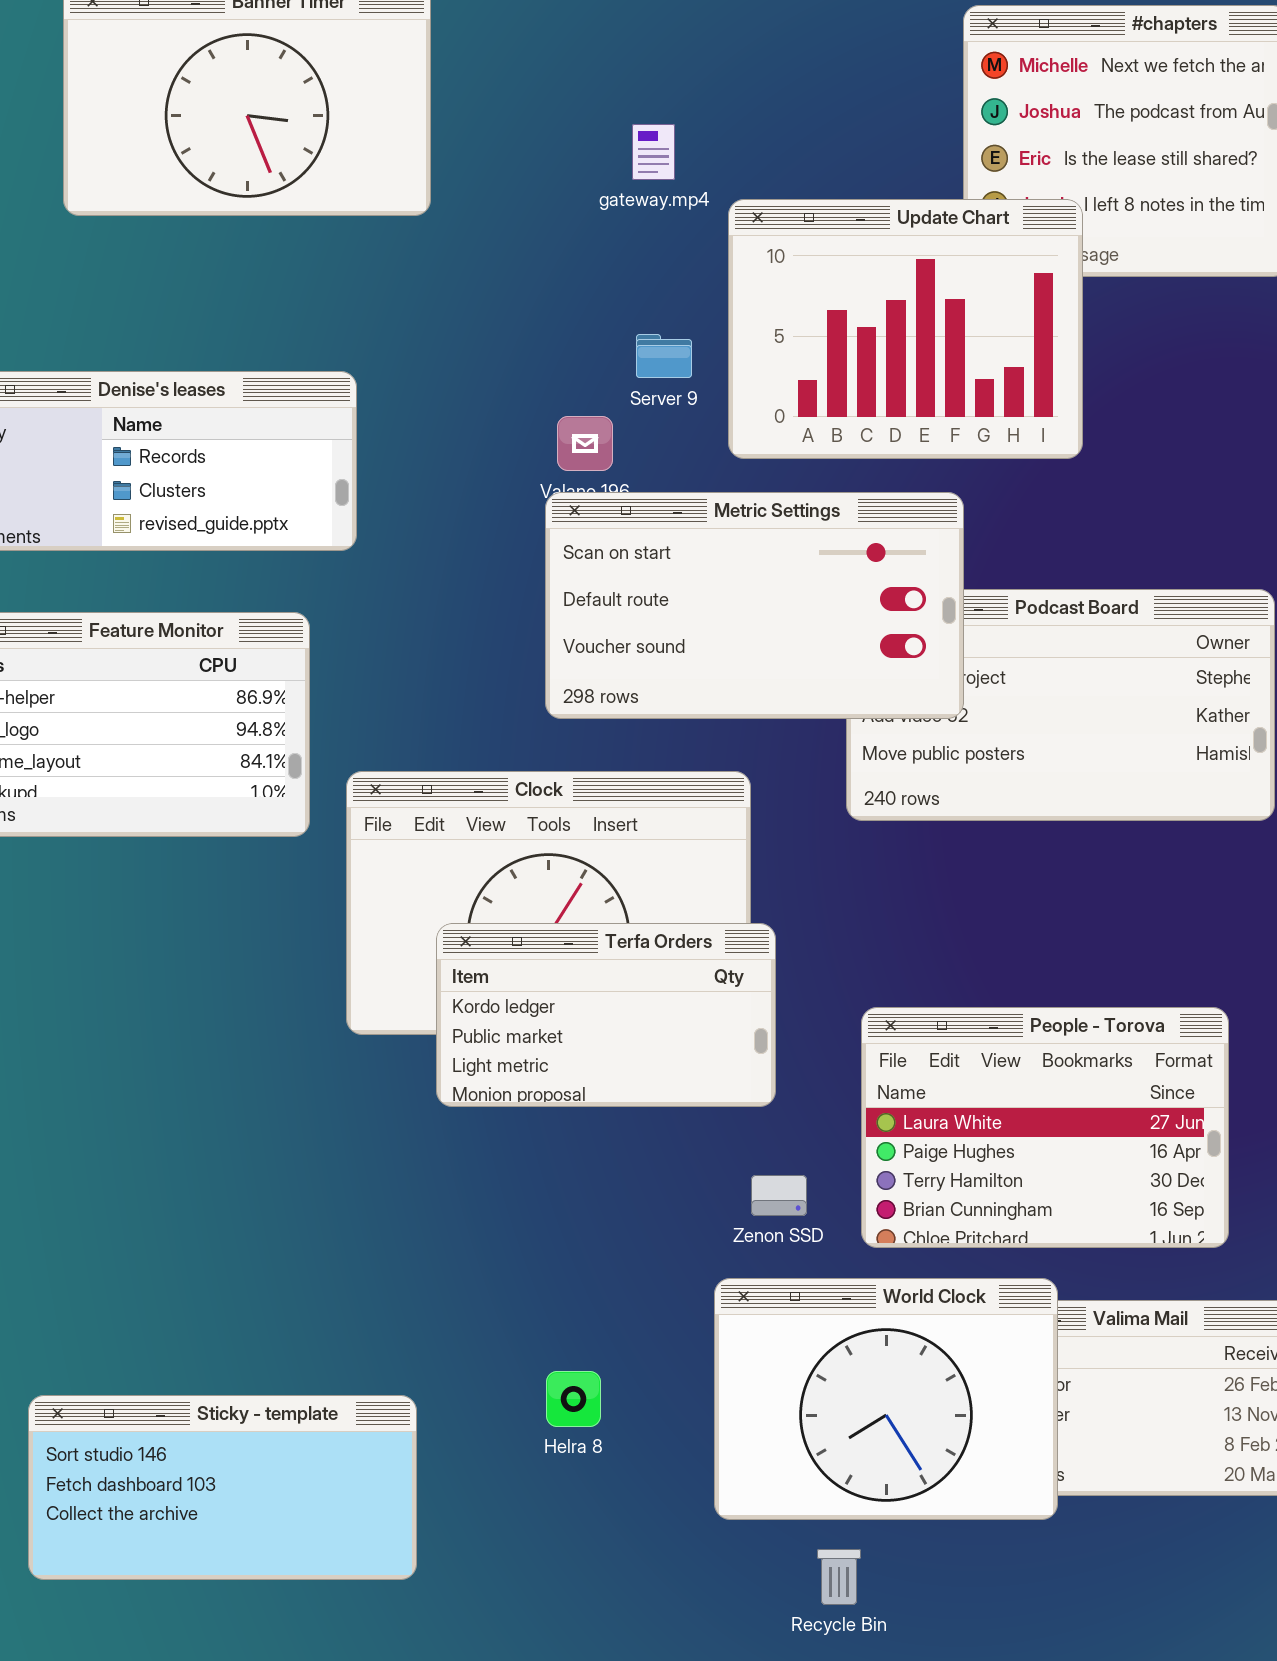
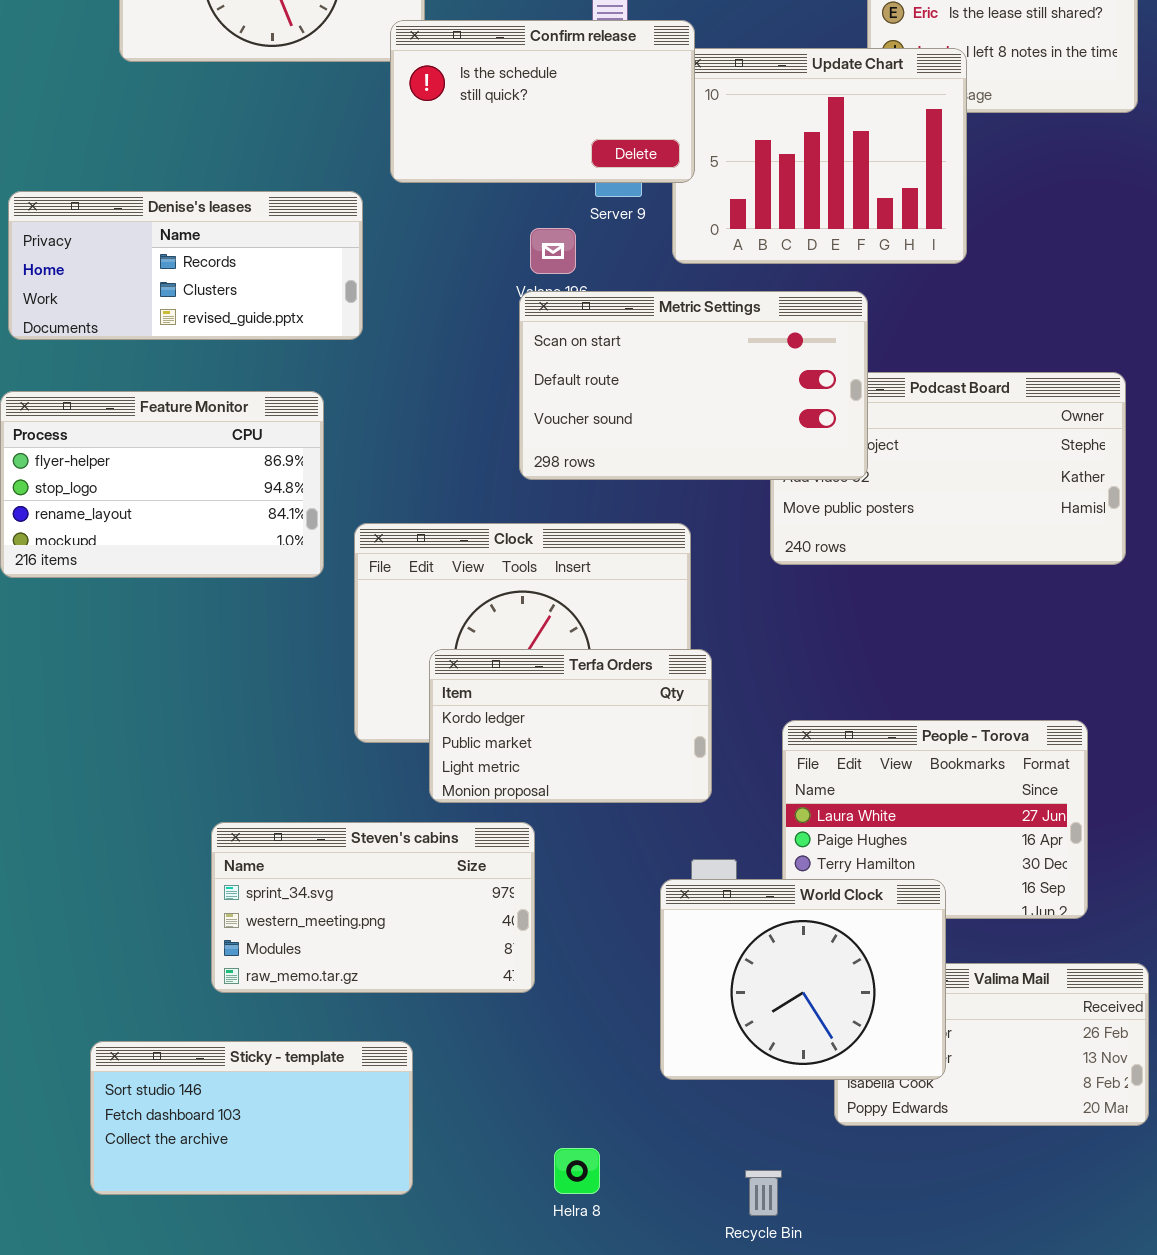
Confirm release: none -> [390,20,695,183], opened
Steven's cabins: none -> [211,822,535,993], opened
World Clock: [714,1278,1058,1520] -> [660,879,946,1080], moved
Helra 8: [546,1371,601,1427] -> [554,1148,600,1194], moved

